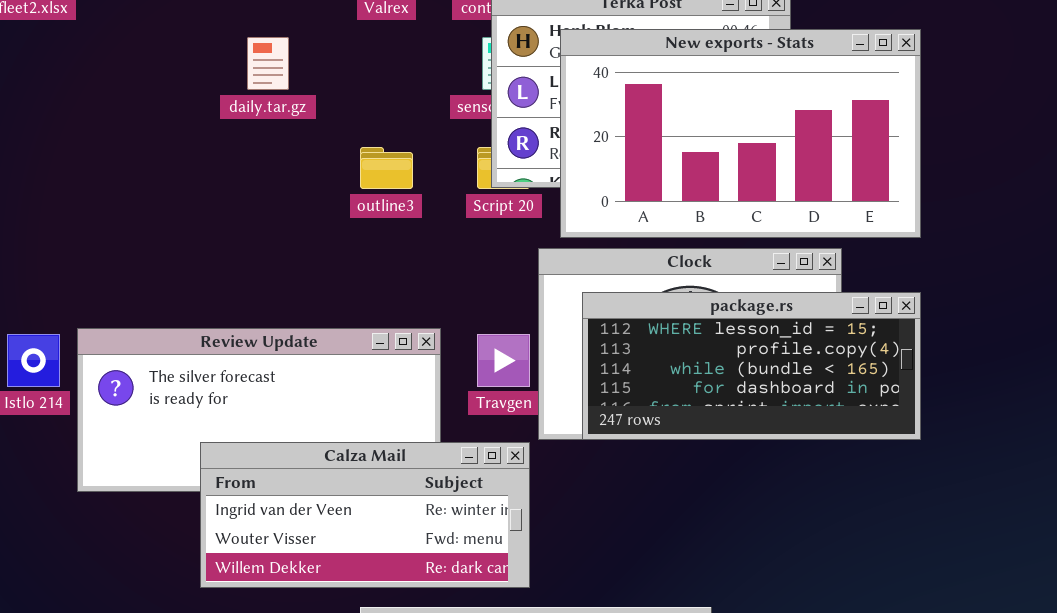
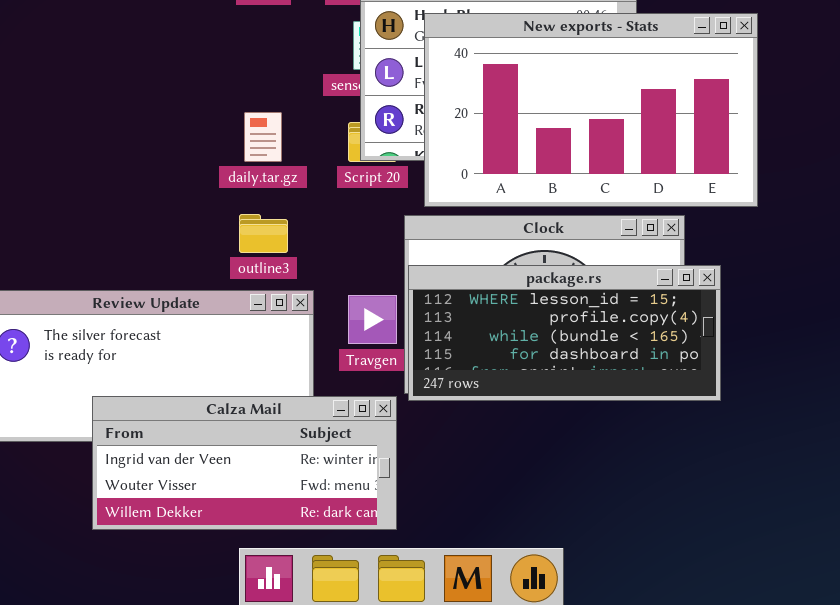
daily.tar.gz: [247,37,289,90] -> [244,112,282,162], moved
outline3: [360,147,413,189] -> [239,214,288,253], moved
package.rs: [582,292,921,440] -> [408,265,721,401], moved

